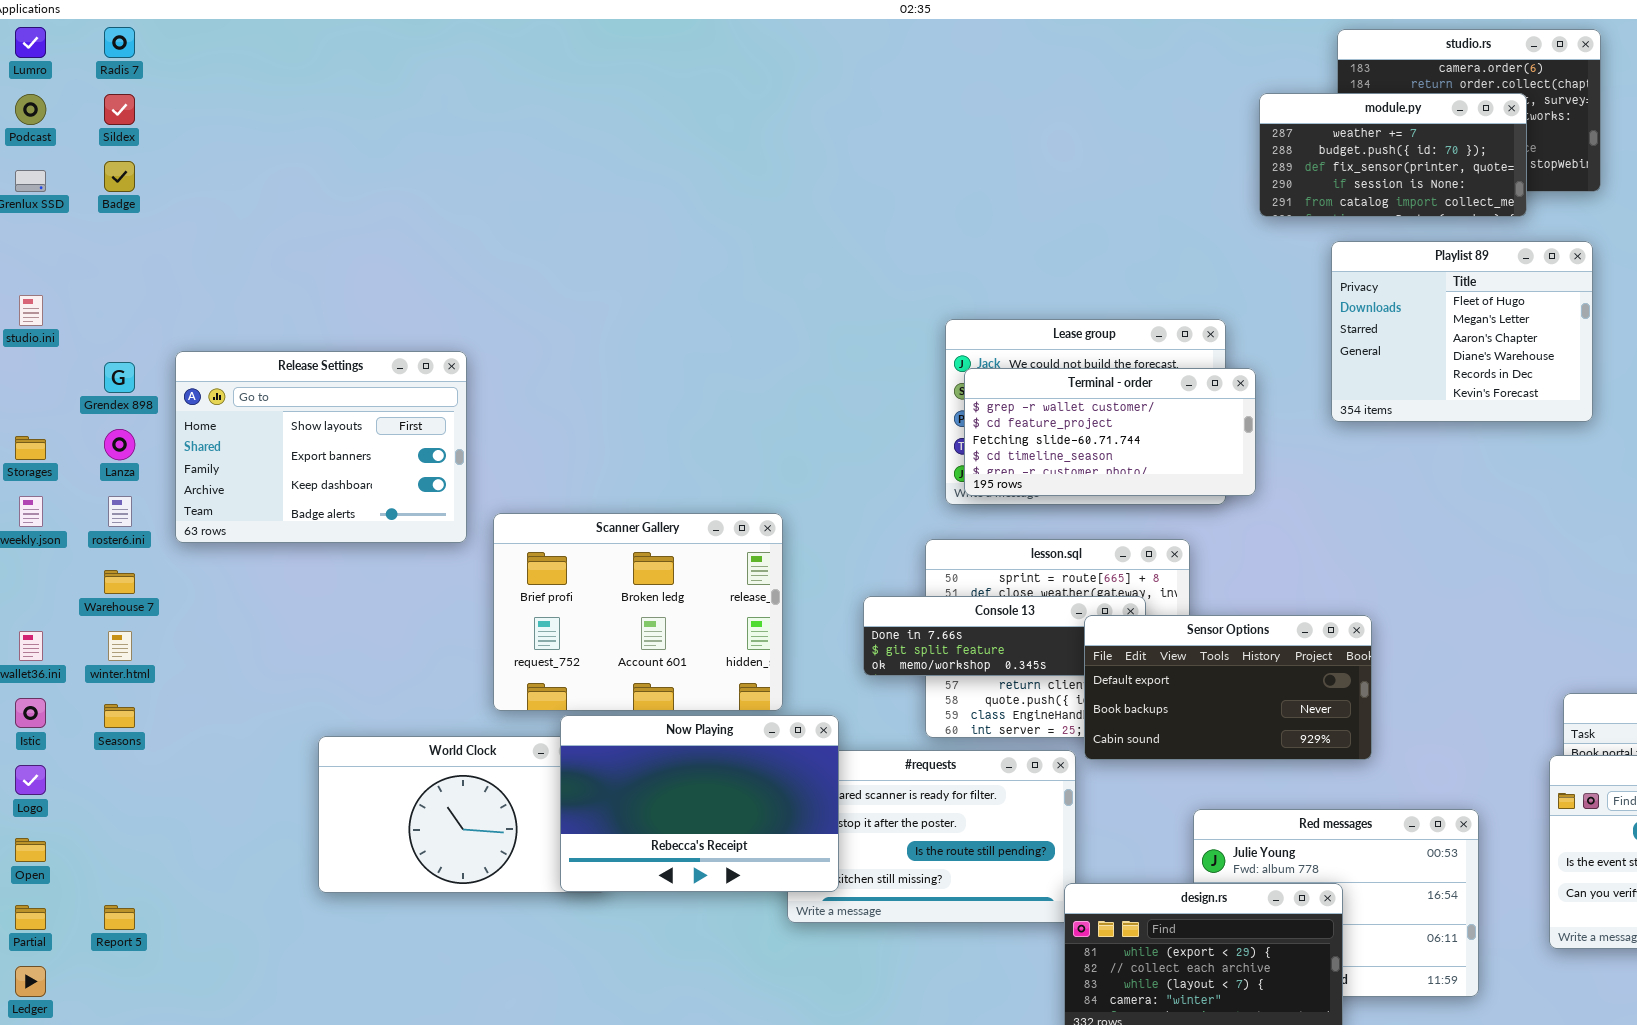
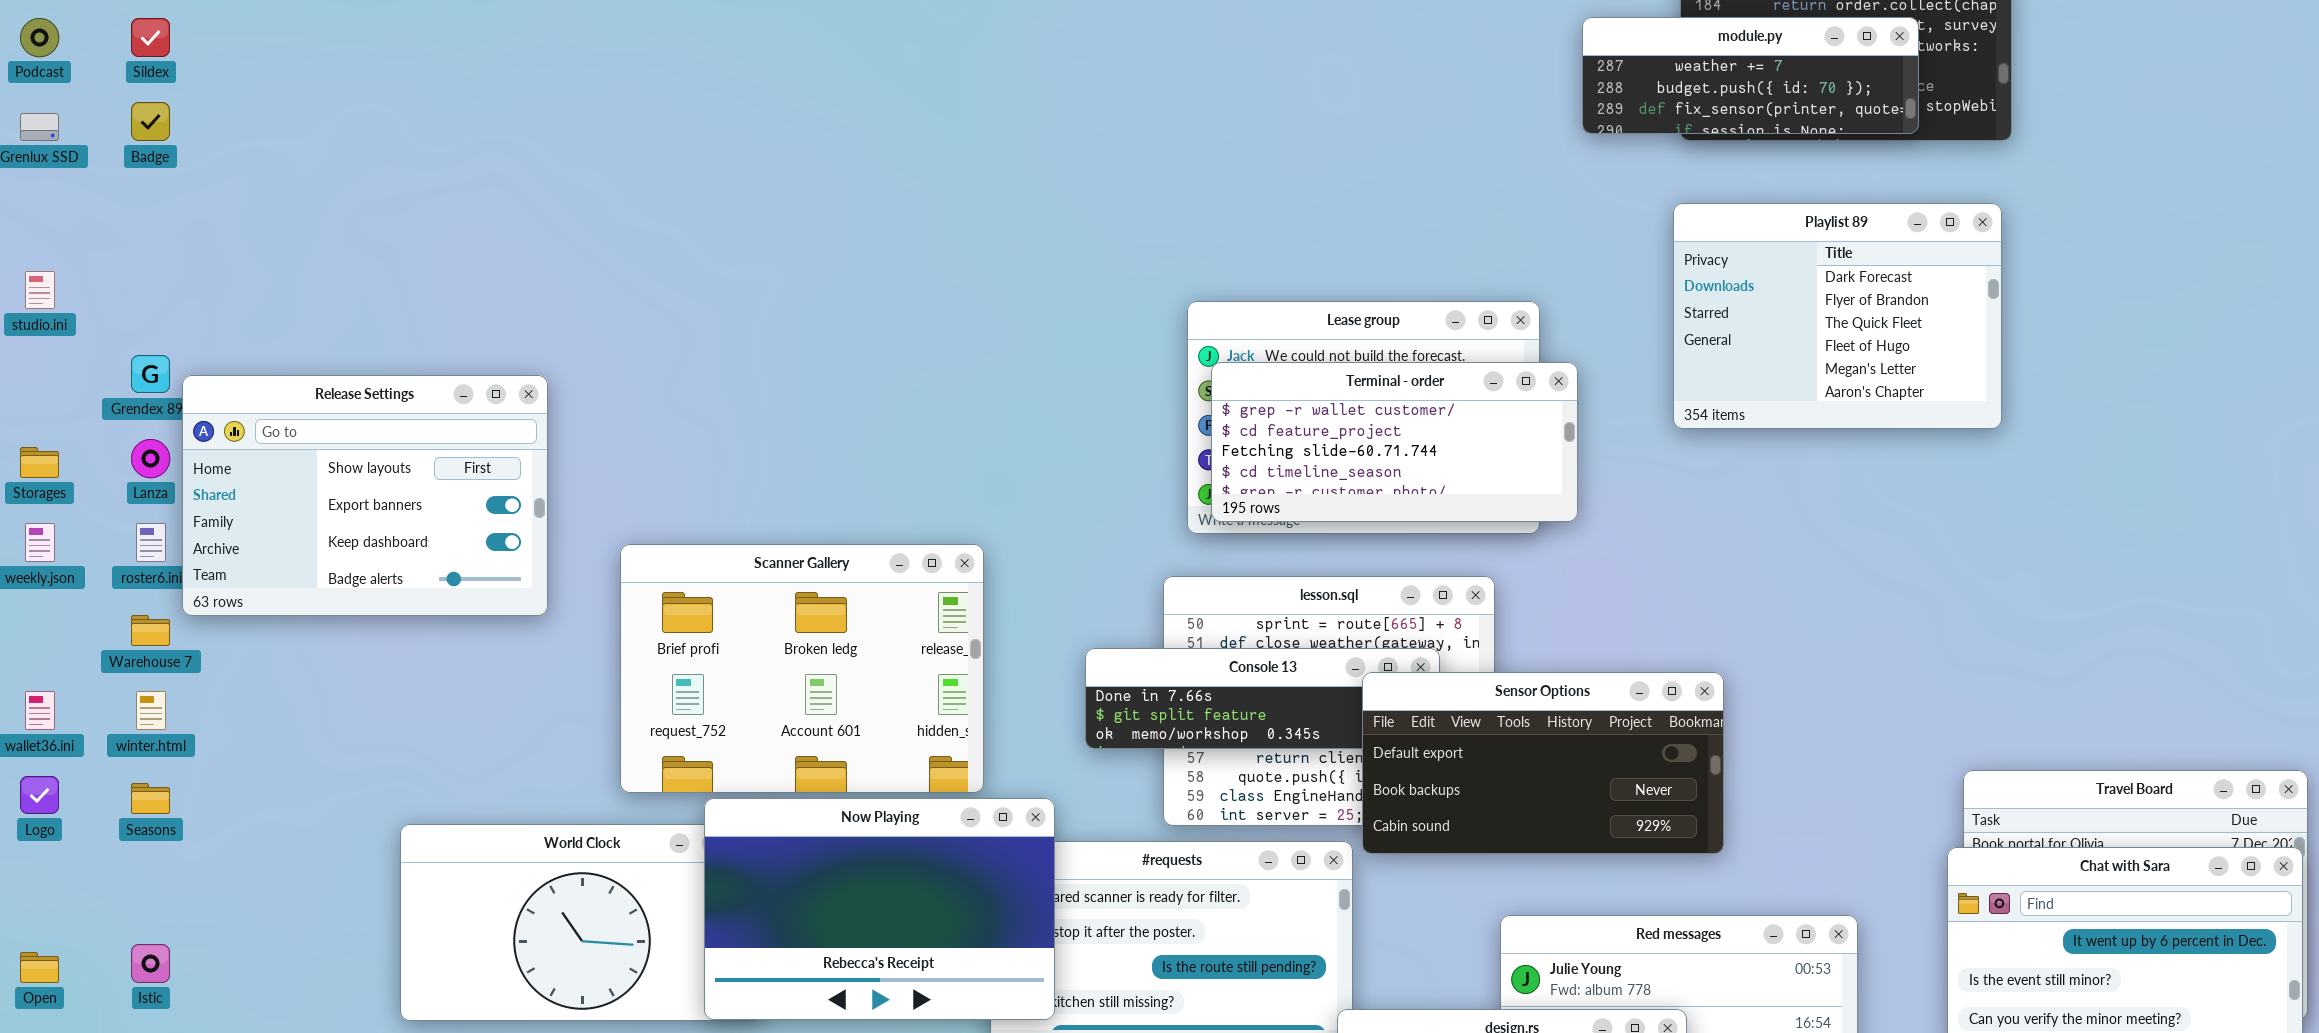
module.py: [1259,93,1527,217] -> [1582,17,1919,134], resized
Playlist 89: [1331,241,1593,422] -> [1673,203,2002,429], scrolled up 3 rows
Release Settings: [175,351,467,543] -> [182,375,548,616], moved
Istic: [15,698,46,728] -> [131,944,170,983], moved
Logo: [15,765,46,795] -> [20,776,59,814], moved

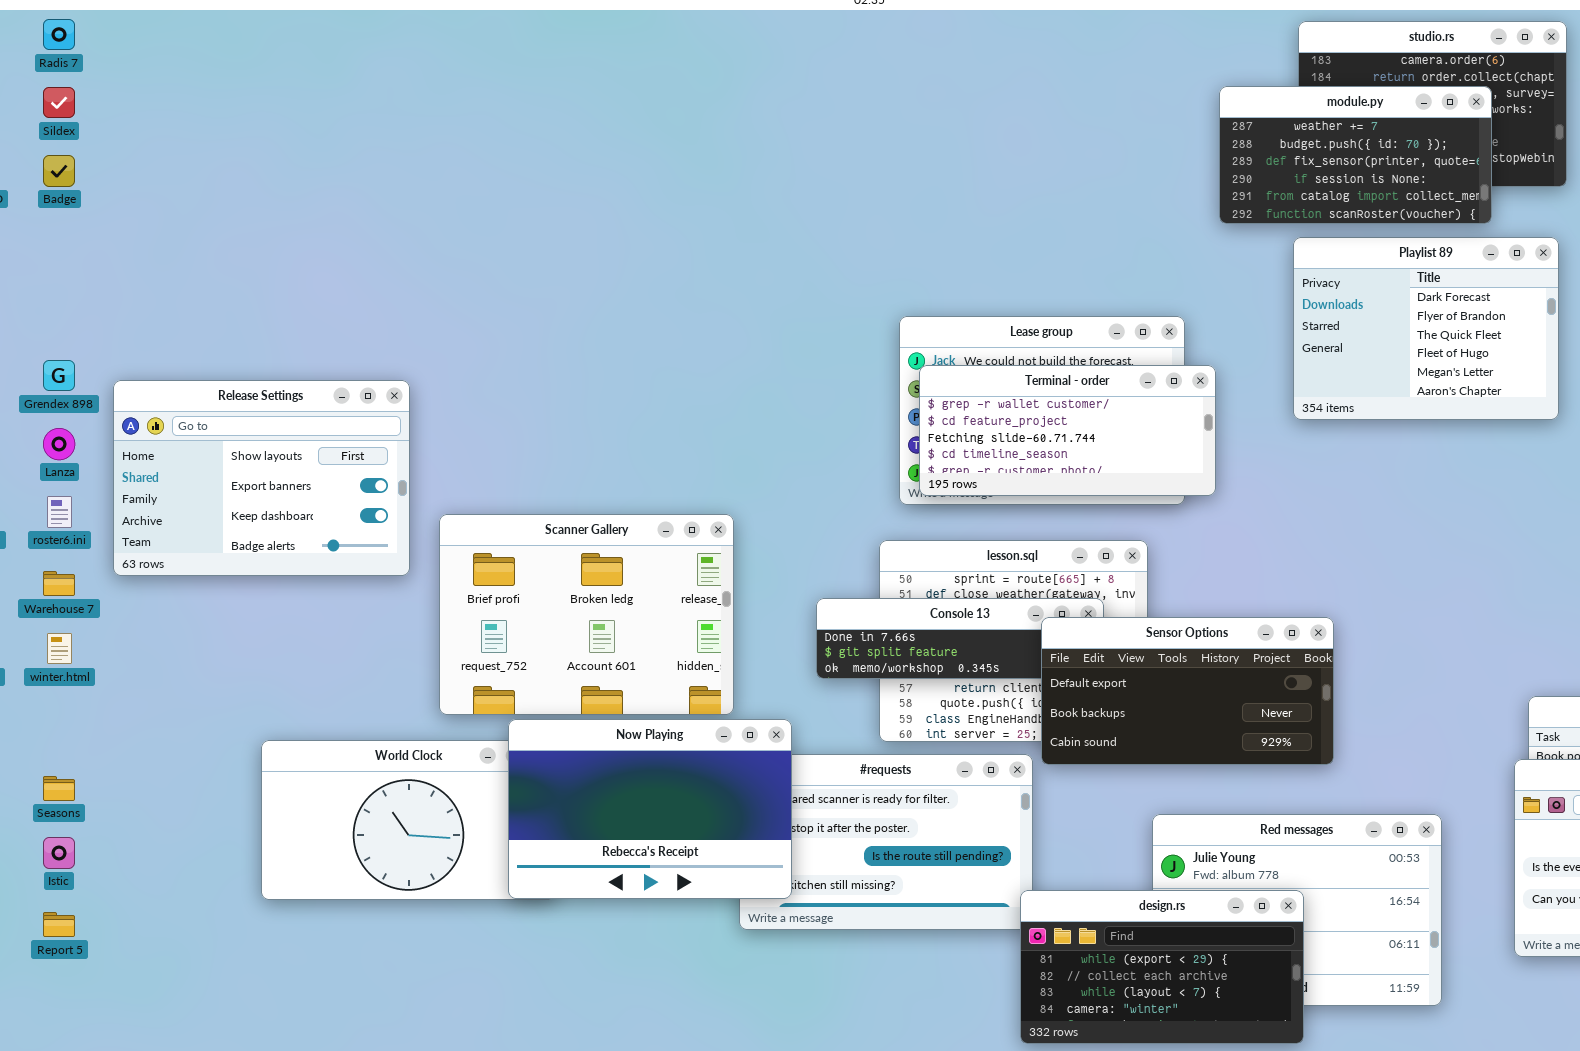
module.py: [1582,17,1919,134] -> [1219,86,1492,224], resized
Release Settings: [182,375,548,616] -> [113,380,410,576], moved
Seasons: [131,783,170,814] -> [43,776,75,801], moved

